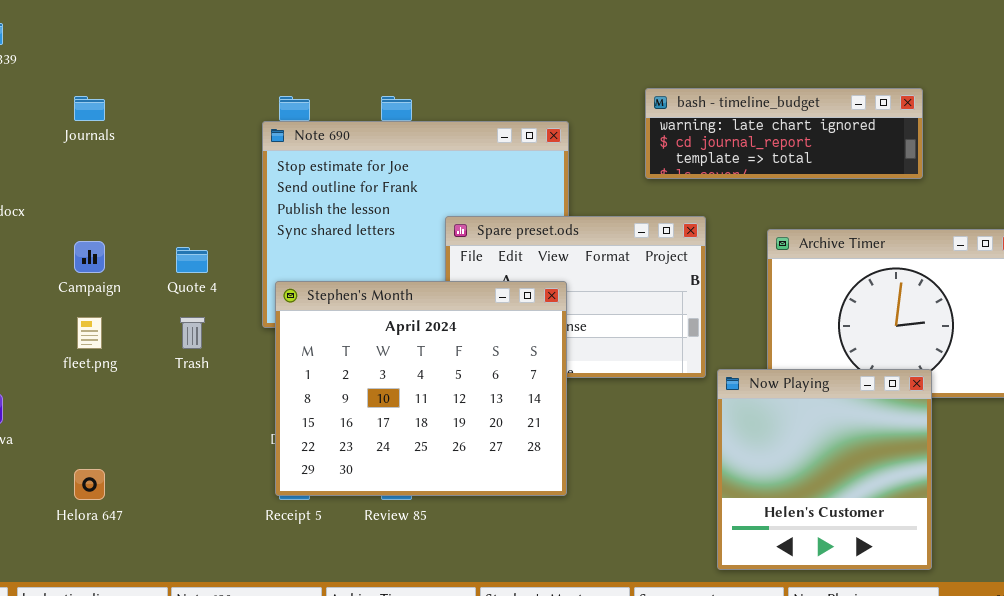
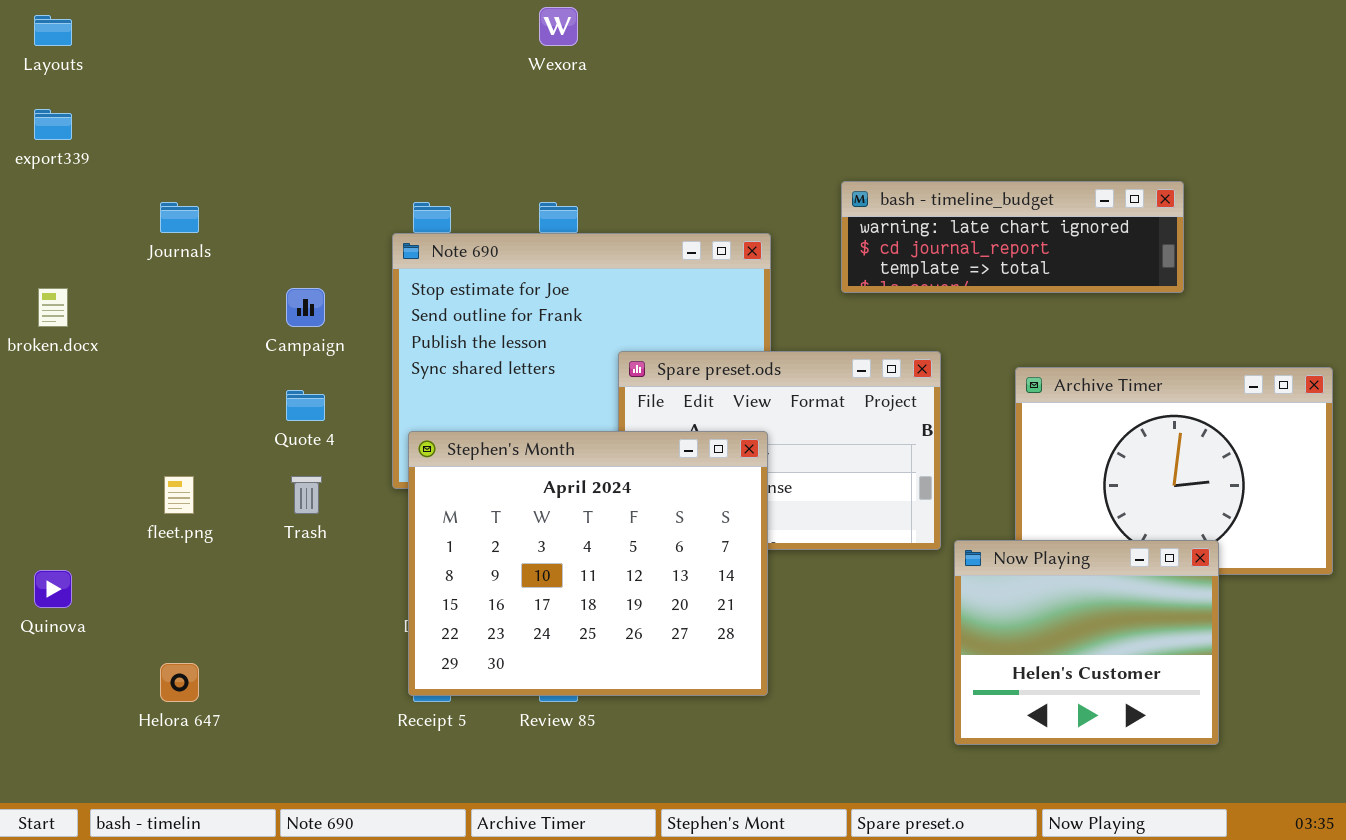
bash - timeline_budget: [645,88,923,179] -> [841,181,1184,293], moved
Campaign: [74,241,105,273] -> [286,288,325,327], moved
Now Playing: [717,369,932,570] -> [954,540,1219,745], resized

